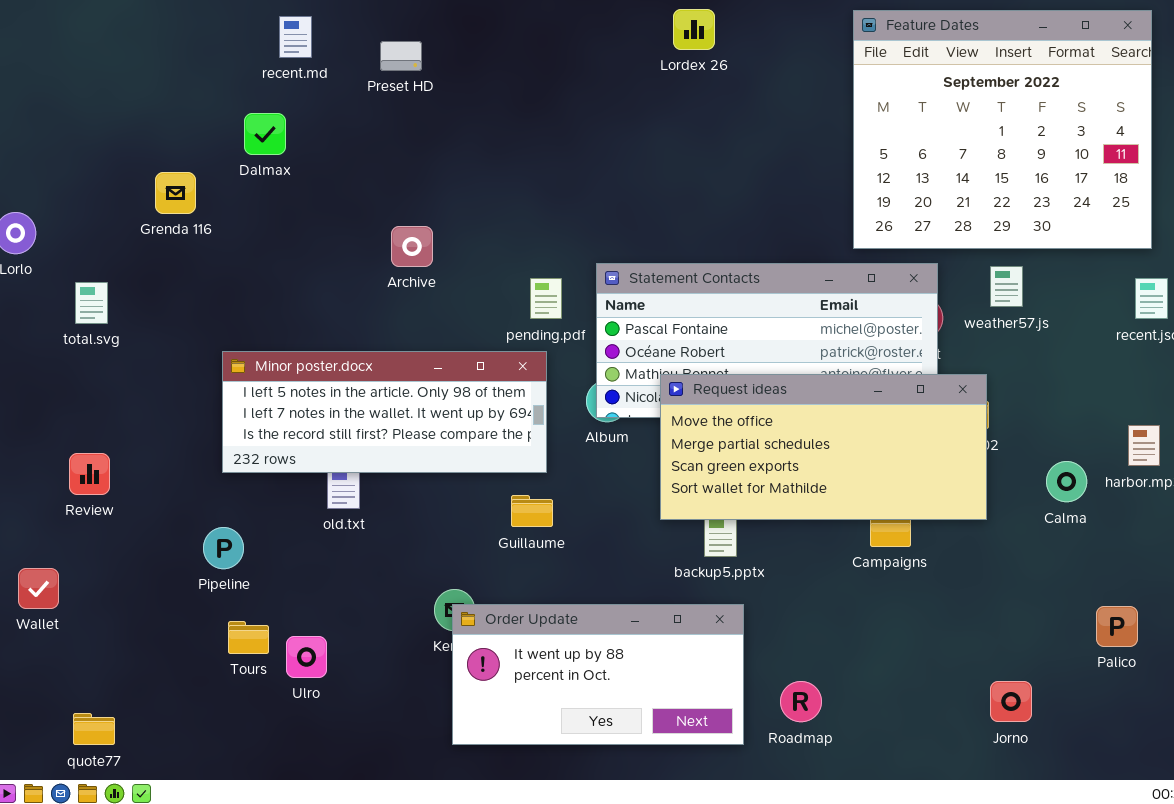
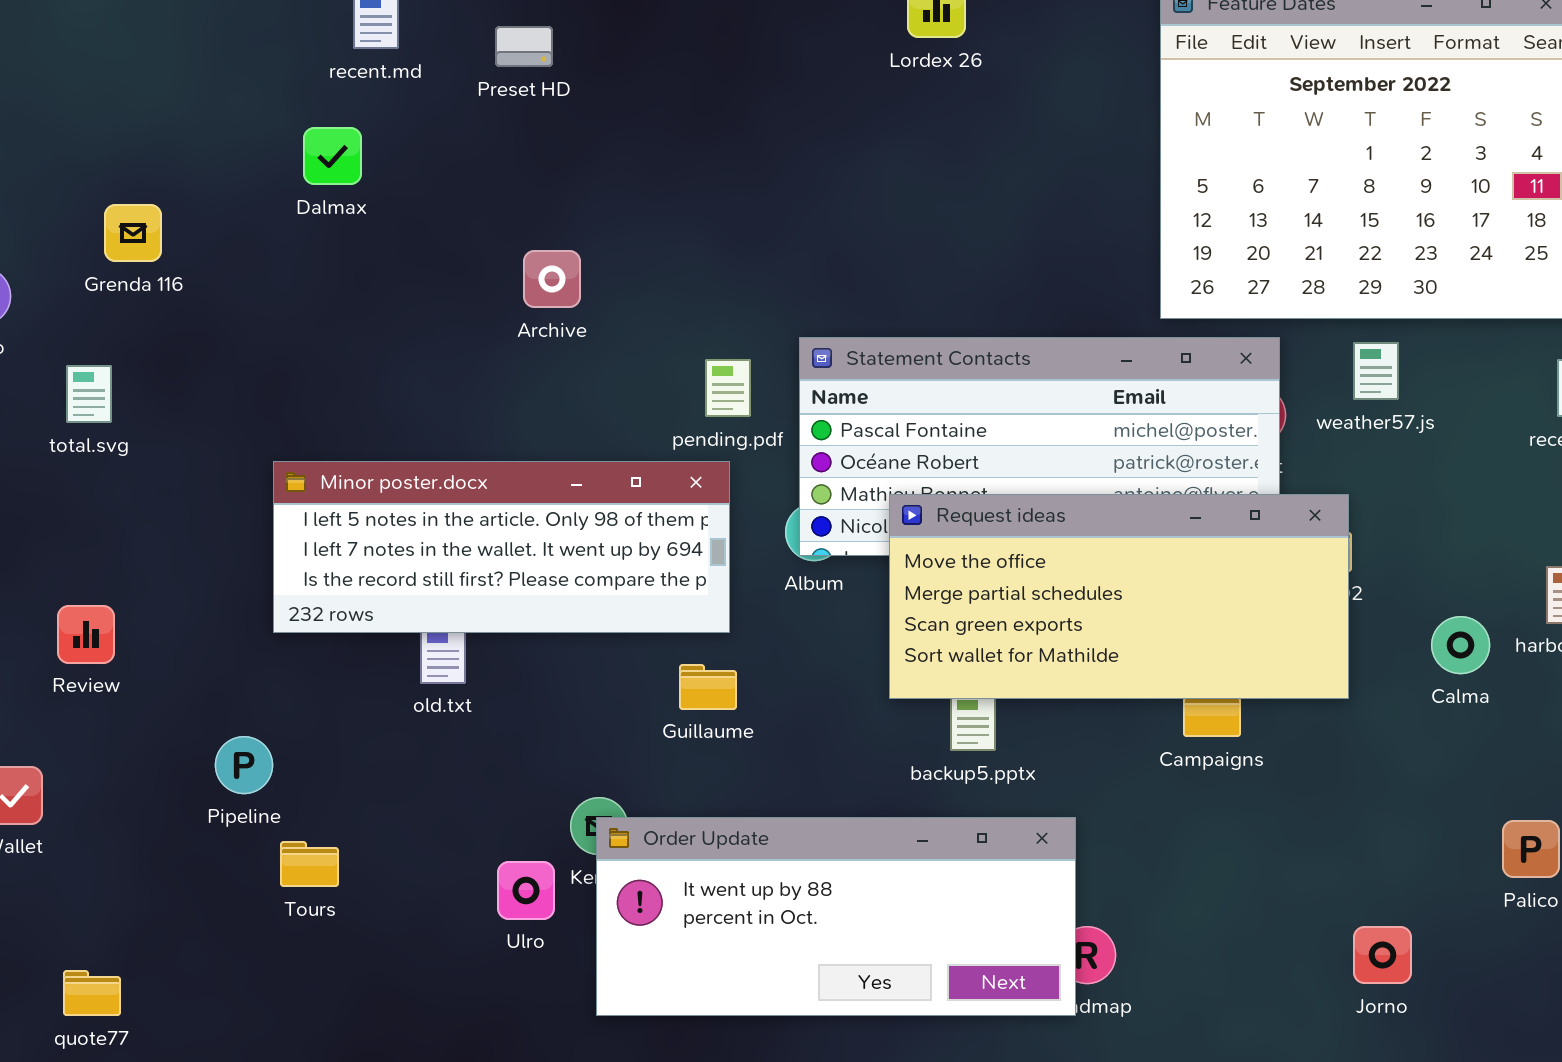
Grenda 116: [155,172,196,214] -> [104,204,162,262], moved
Archive: [391,226,433,267] -> [523,250,581,308], moved
Pipeline: [203,527,244,569] -> [215,736,273,794], moved
Order Update: [452,604,744,745] -> [596,817,1076,1016], resized
Ulro: [286,636,327,678] -> [497,861,555,920], moved

